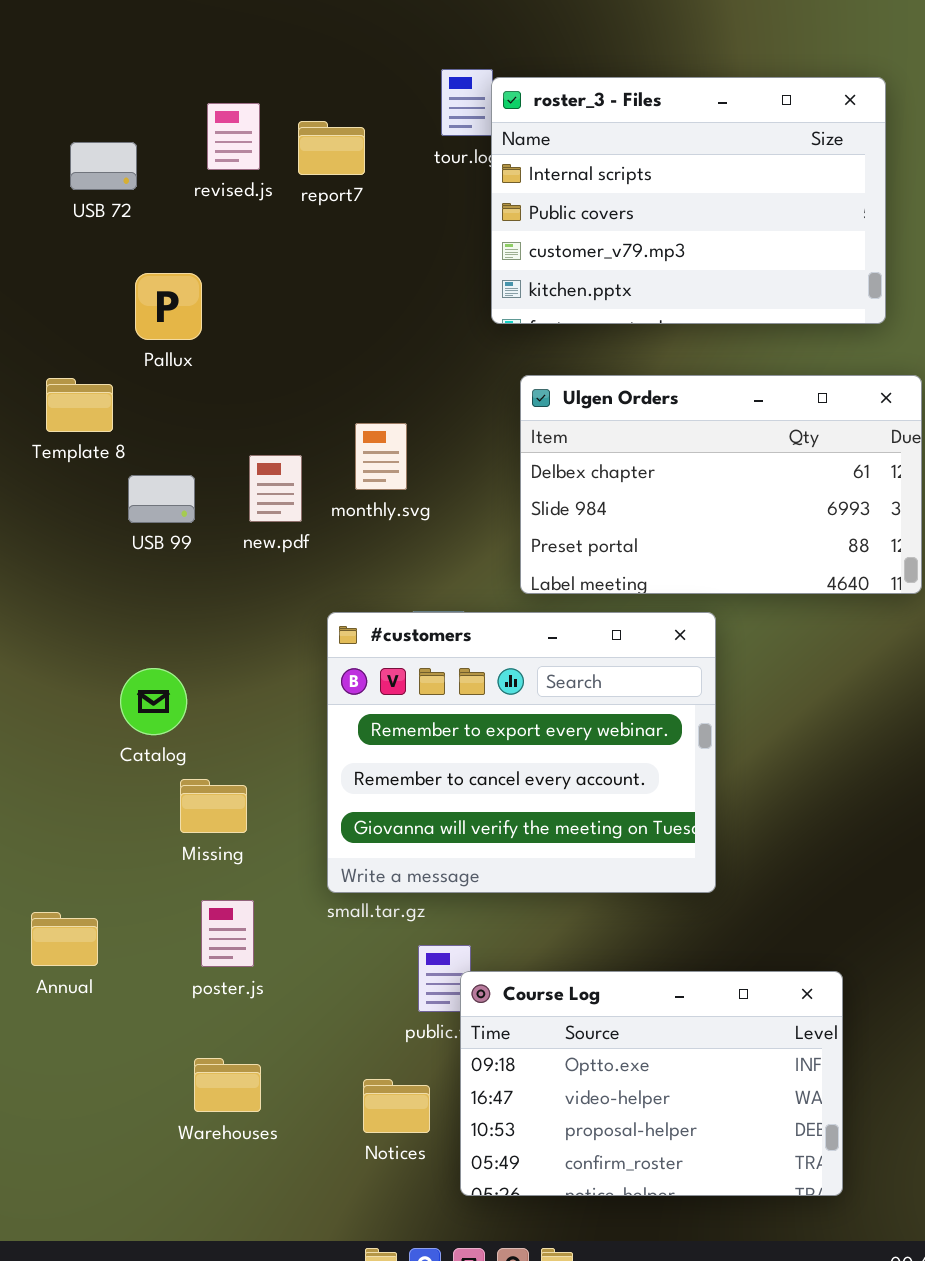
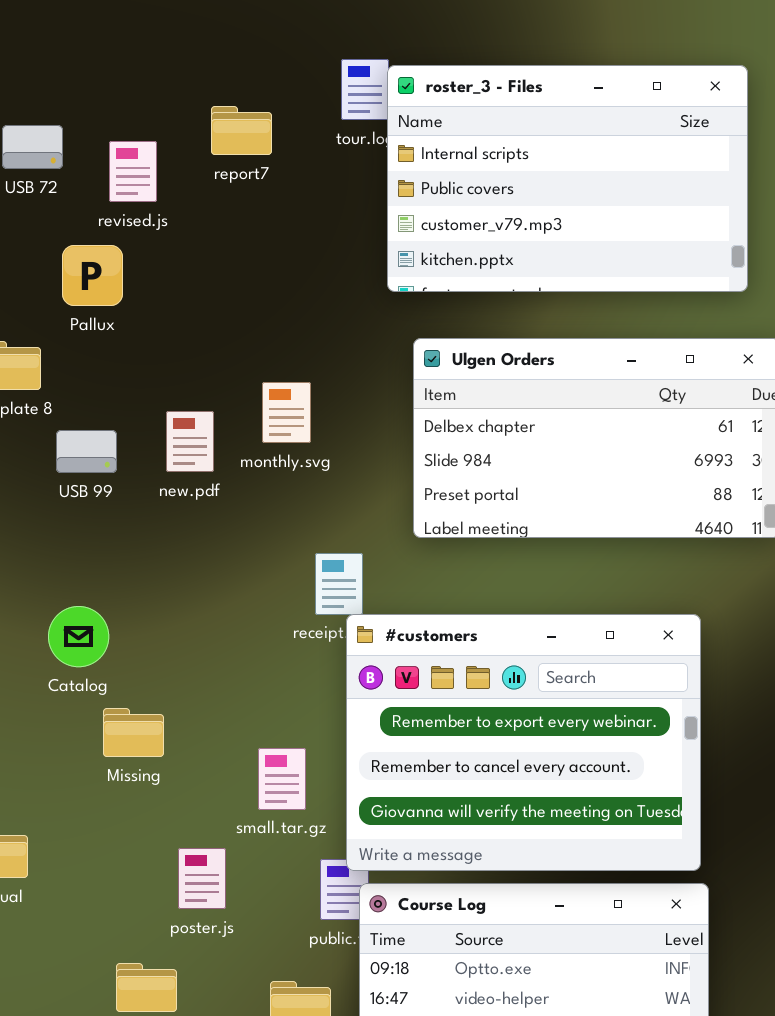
revised.js: [207,103,260,170] -> [109,141,157,202], moved
#customers: [327,612,716,893] -> [346,614,701,871], moved
poster.js: [201,900,254,967] -> [178,848,226,909], moved

